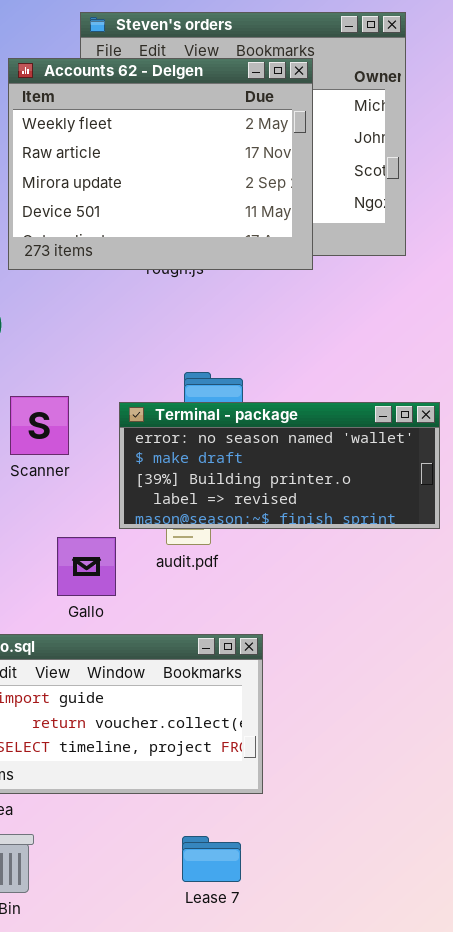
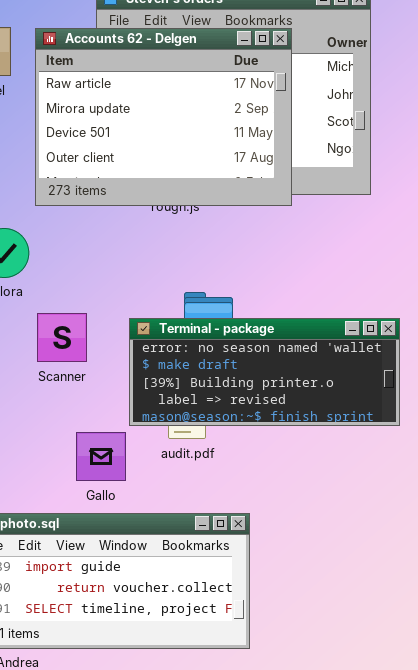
Accounts 62 - Delgen: [8,58,313,270] -> [35,28,292,206], scrolled down 1 row

